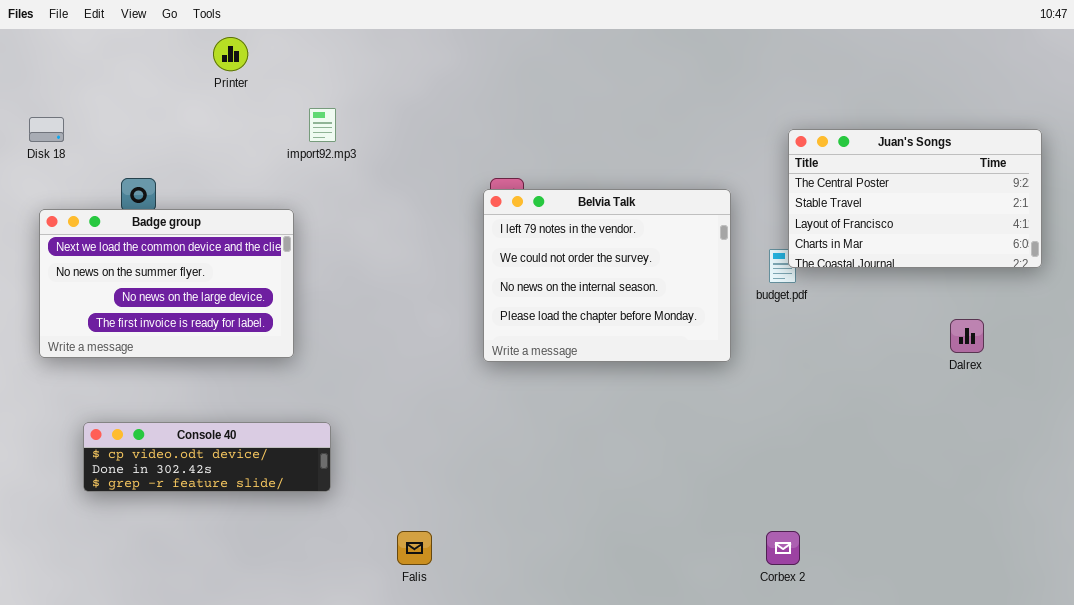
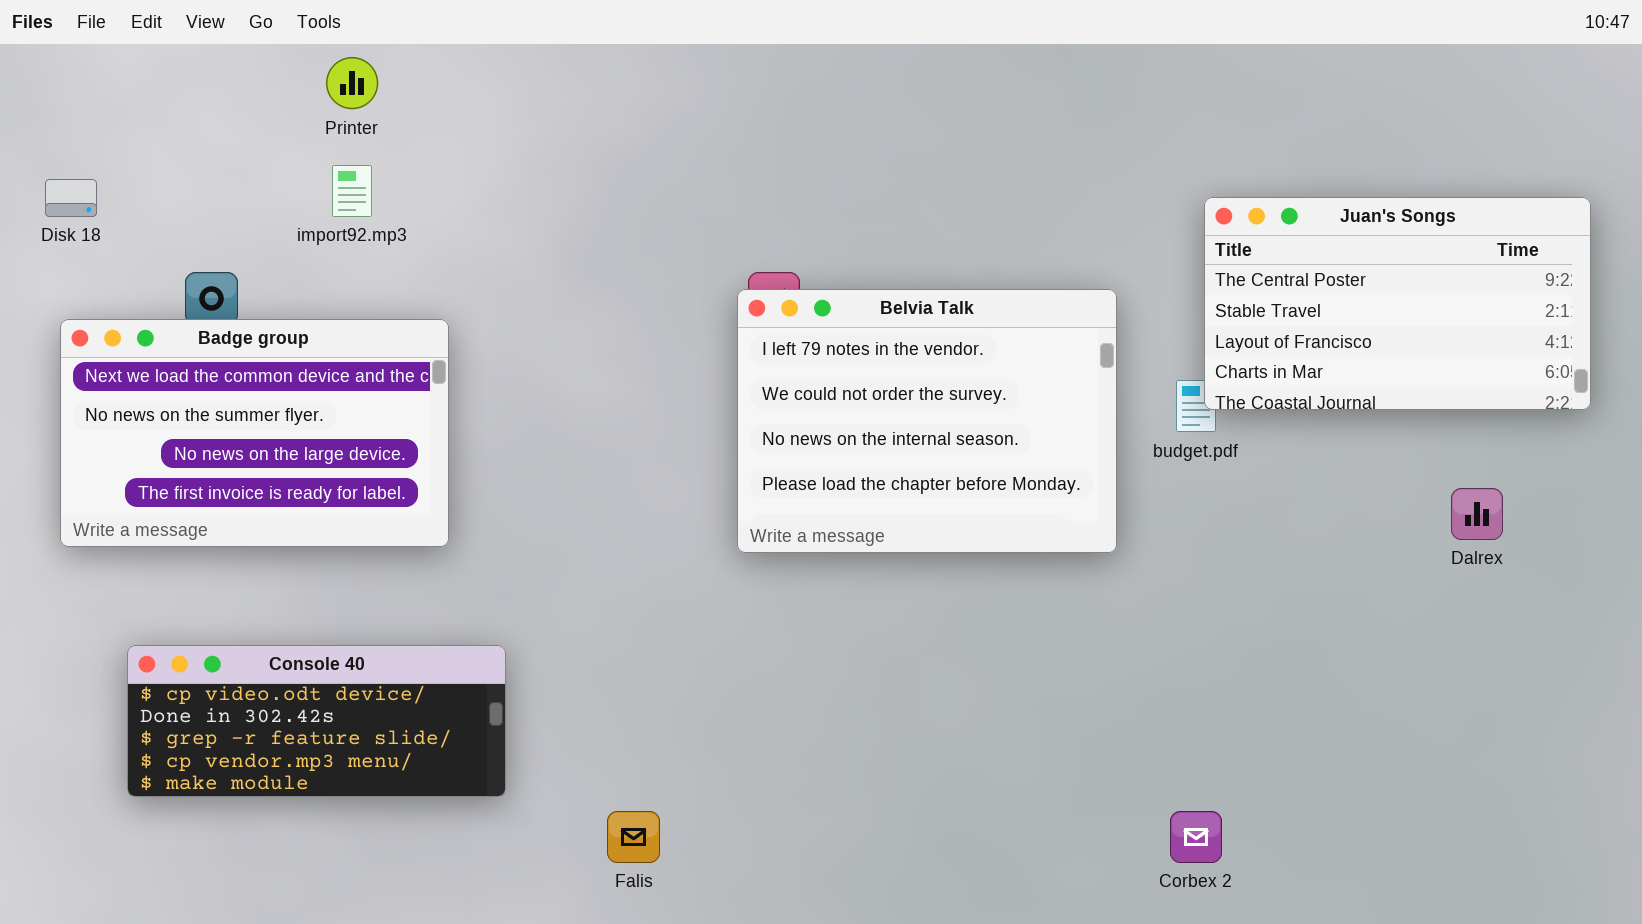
import92.mp3: [309,108,336,142] -> [332,165,372,217], moved
Console 40: [83,422,331,492] -> [127,645,506,797], resized

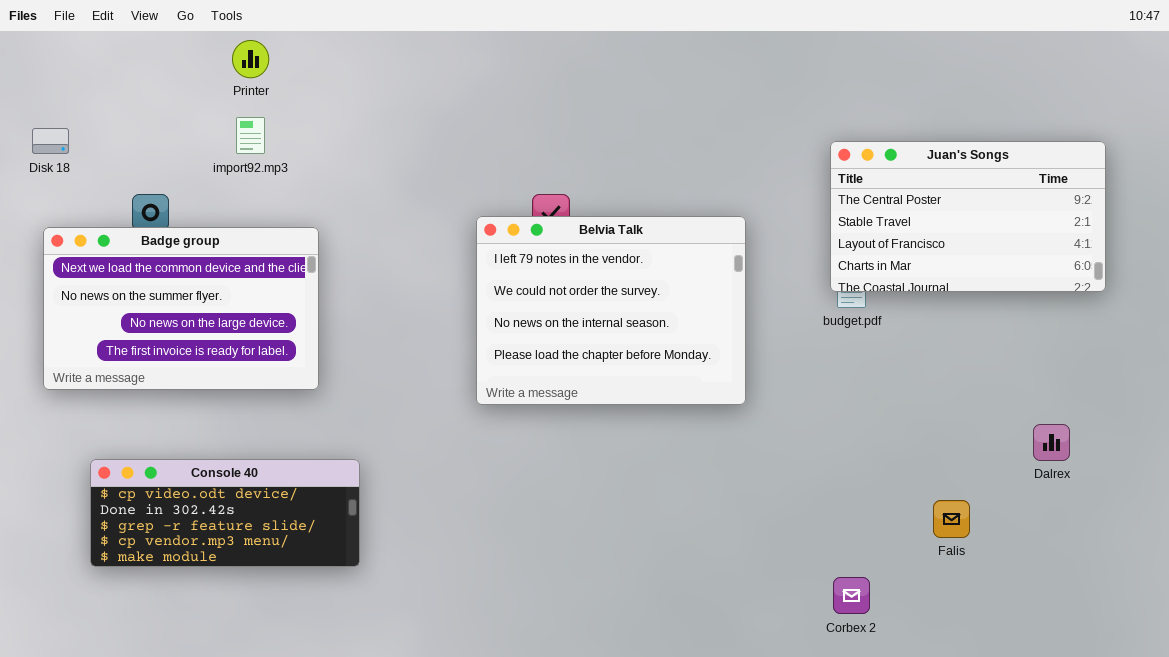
Juan's Songs: [1204,197,1591,410] -> [830,141,1106,292], moved
Belvia Talk: [737,289,1117,553] -> [476,216,746,405], moved
Dalrex: [1451,488,1503,540] -> [1033,424,1070,461], moved
Falis: [607,811,660,863] -> [933,500,970,538], moved

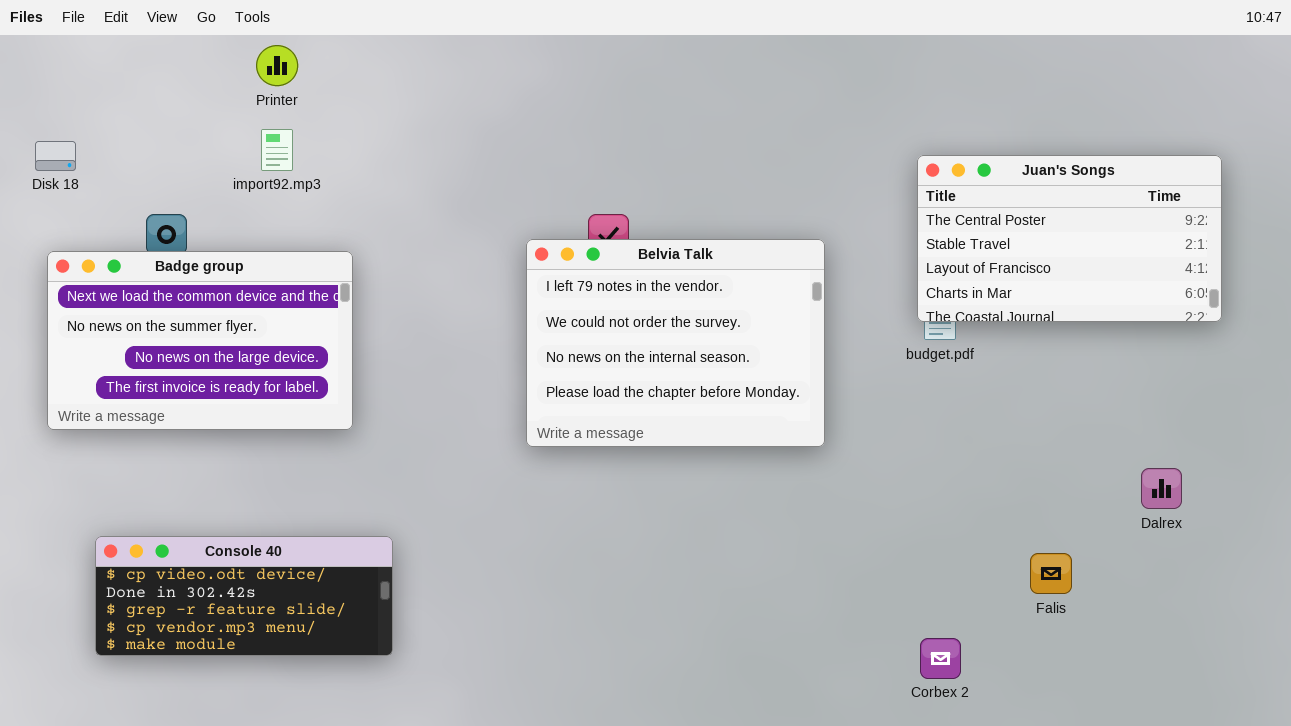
Console 40: [90,459,360,567] -> [95,536,393,656], moved

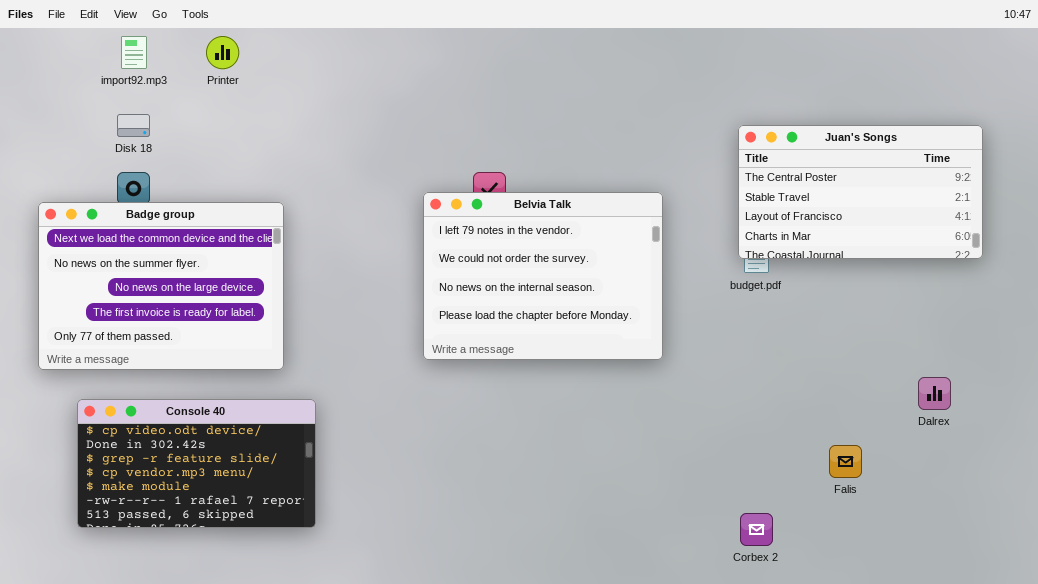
import92.mp3: [261,129,293,171] -> [121,36,147,69], moved
Disk 18: [35,141,76,171] -> [117,114,150,137], moved
Badge group: [47,251,353,430] -> [38,202,284,370], resized
Console 40: [95,536,393,656] -> [77,399,316,528], resized

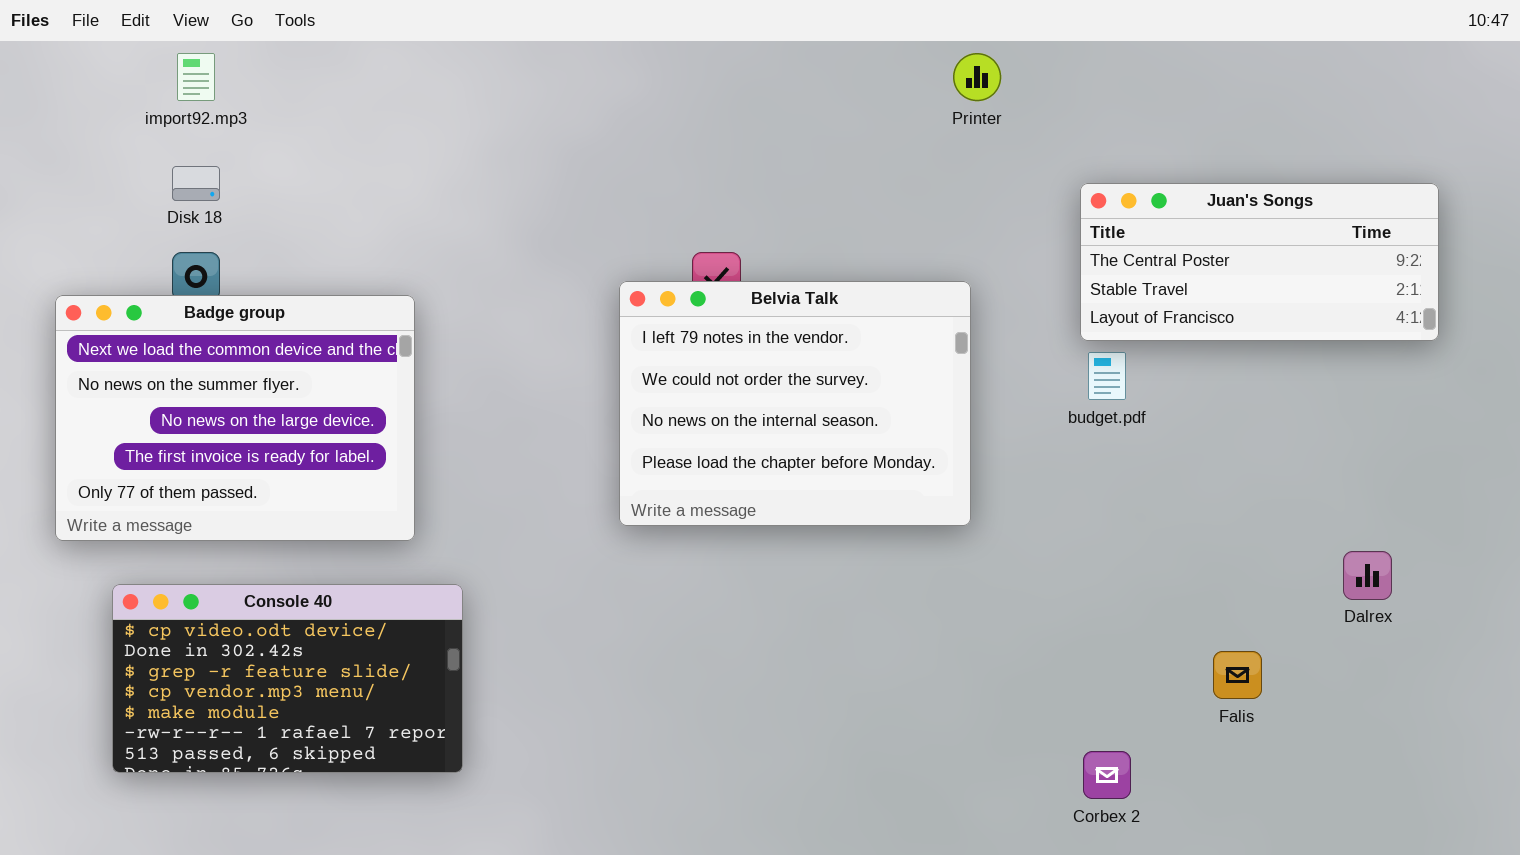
Printer: [206,36,239,69] -> [953,53,1001,101], moved
Juan's Songs: [738,125,983,259] -> [1080,183,1439,341], resized

